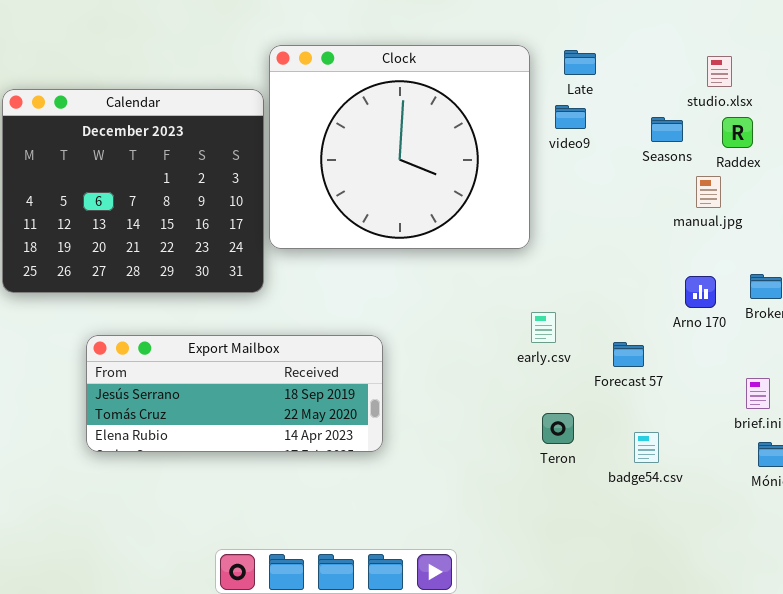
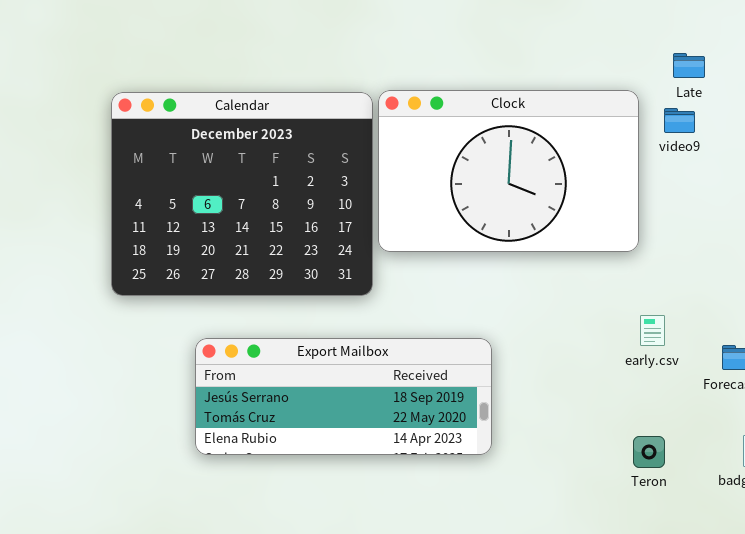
Clock: [269,45,530,249] -> [378,90,639,252], resized
Teron: [542,413,574,444] -> [633,436,665,468], moved

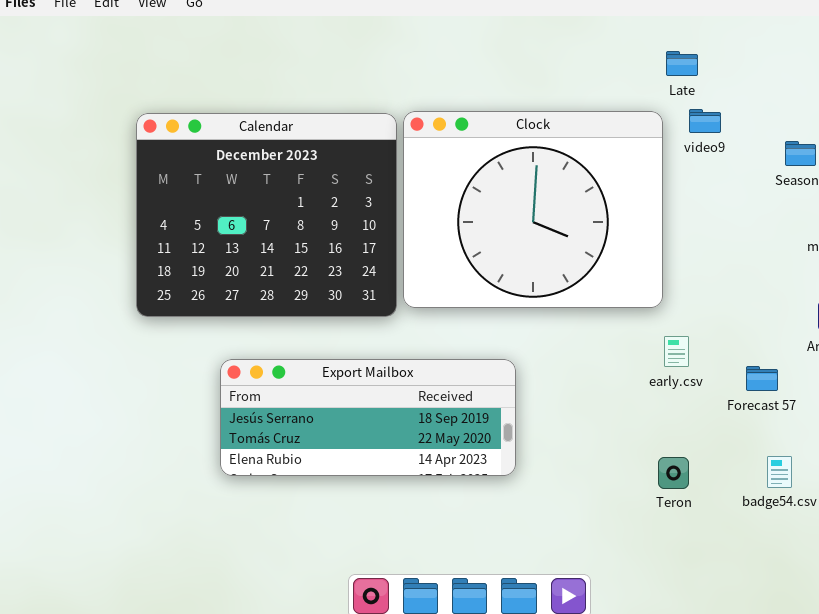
Late: [673,53,705,78] -> [666,51,698,76], moved
Clock: [378,90,639,252] -> [403,111,663,308], resized
video9: [664,108,695,133] -> [689,109,721,133], moved

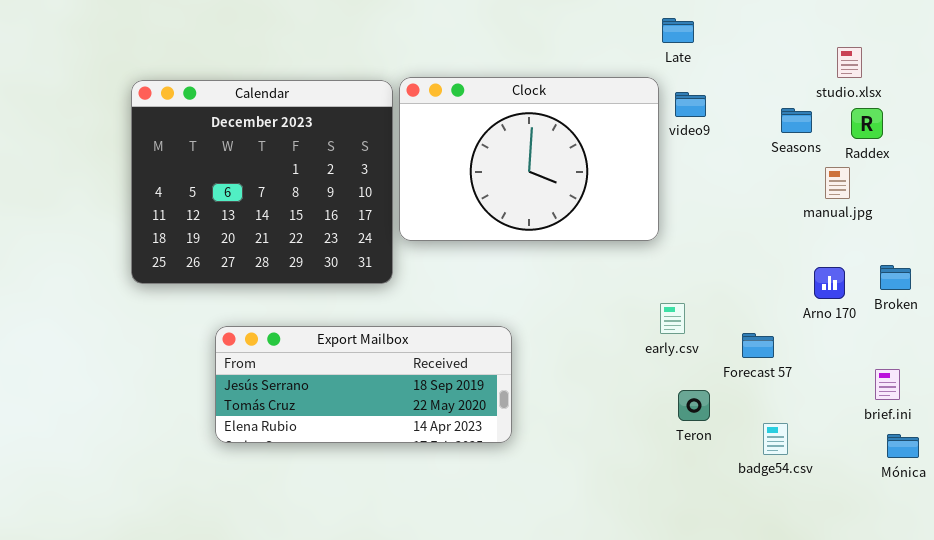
video9: [689,109,721,133] -> [675,92,706,117], moved
Clock: [403,111,663,308] -> [399,77,659,241], resized
Teron: [658,457,689,489] -> [678,390,710,421], moved

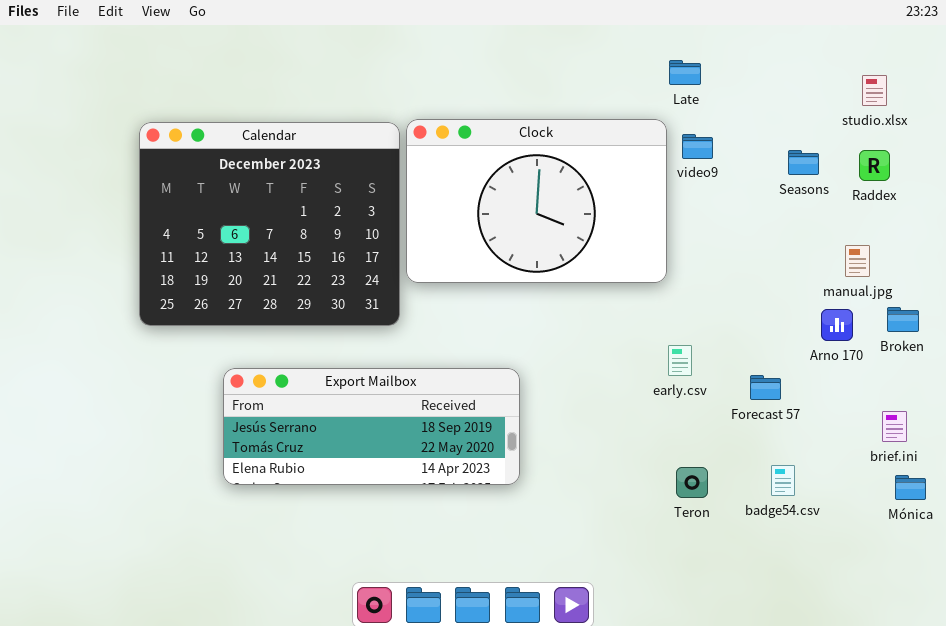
studio.xlsx: [837,47,862,78] -> [862,75,887,106], moved
manual.jpg: [825,167,850,199] -> [845,245,870,277], moved
Teron: [678,390,710,421] -> [676,467,708,498], moved

